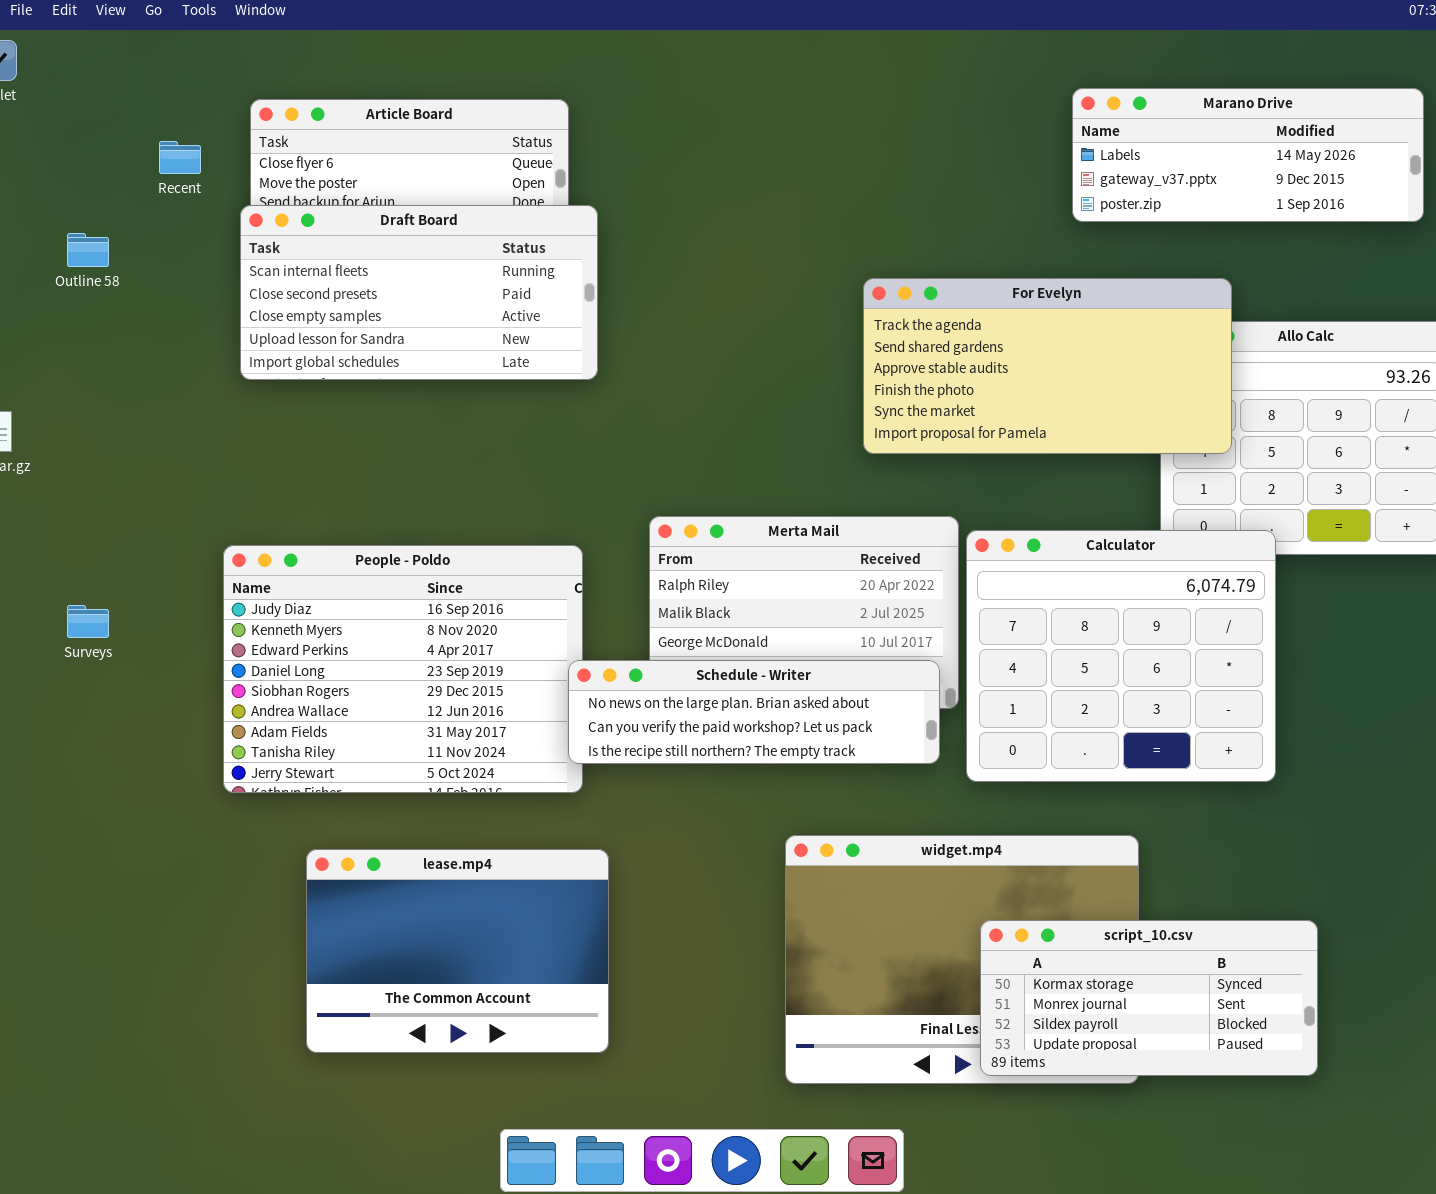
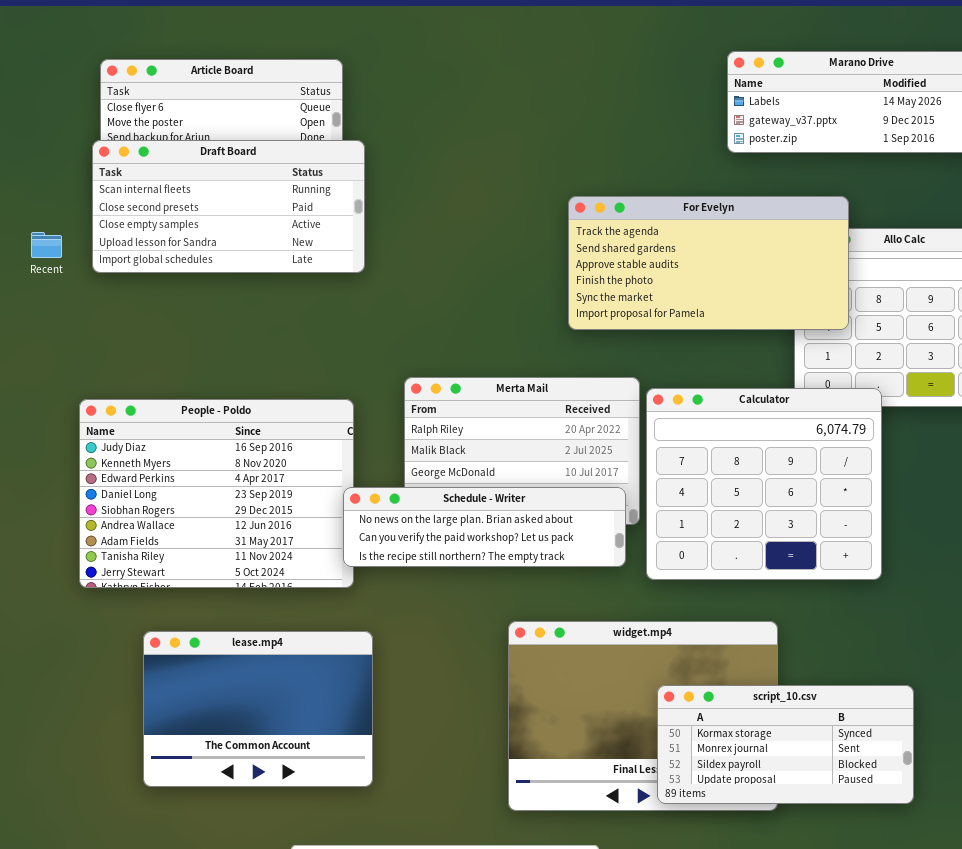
Recent: [159,141,201,174] -> [31,232,62,258], moved

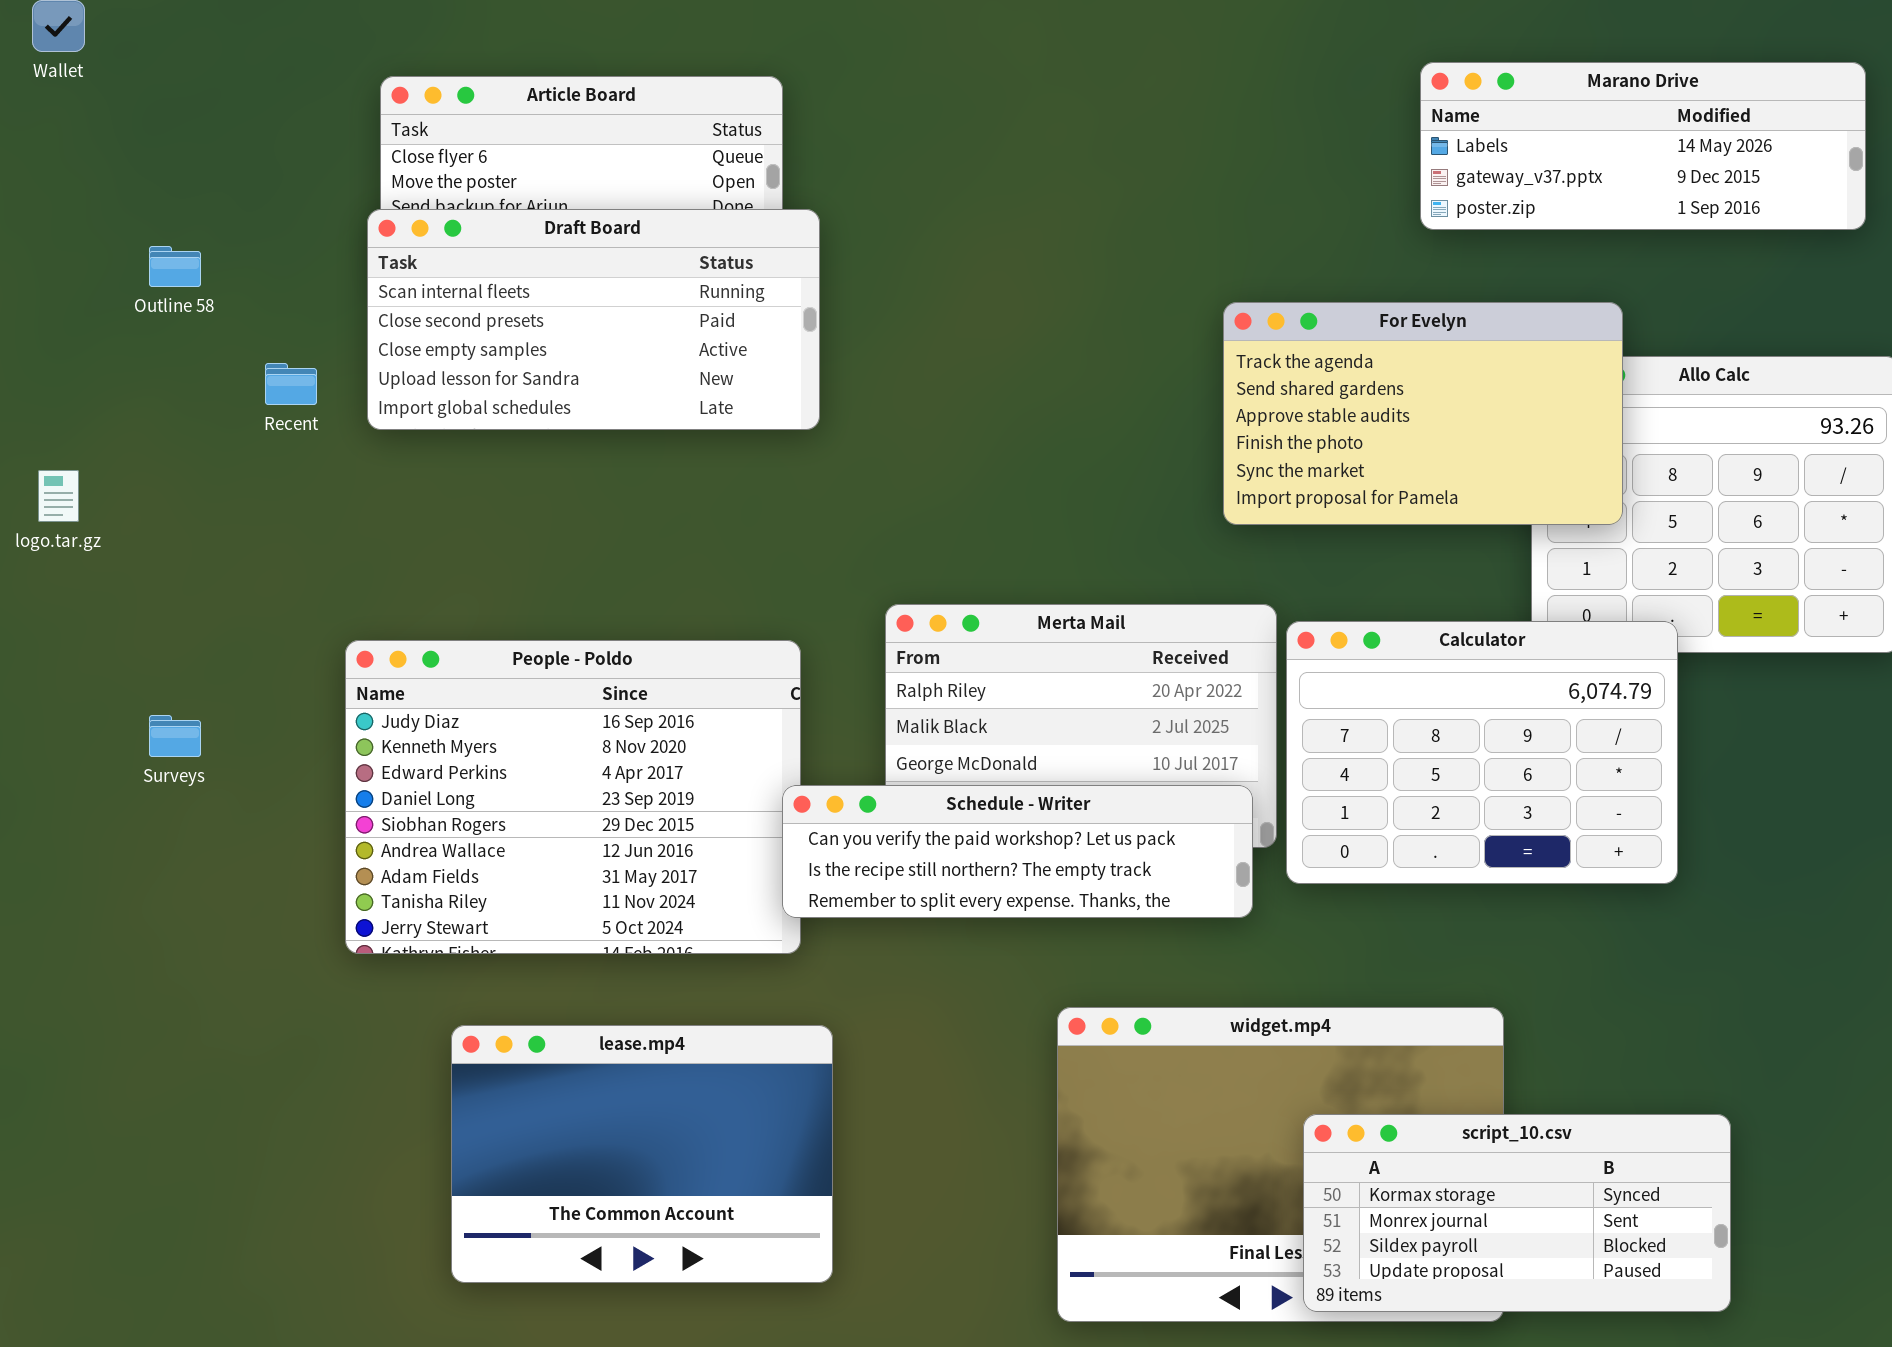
For Evelyn: [568,196,849,330] -> [1223,302,1623,525], resized
Calculator: [646,388,882,580] -> [1286,621,1678,884], resized
Schedule - Writer: [343,487,626,567] -> [782,785,1253,918], scrolled down 1 row

